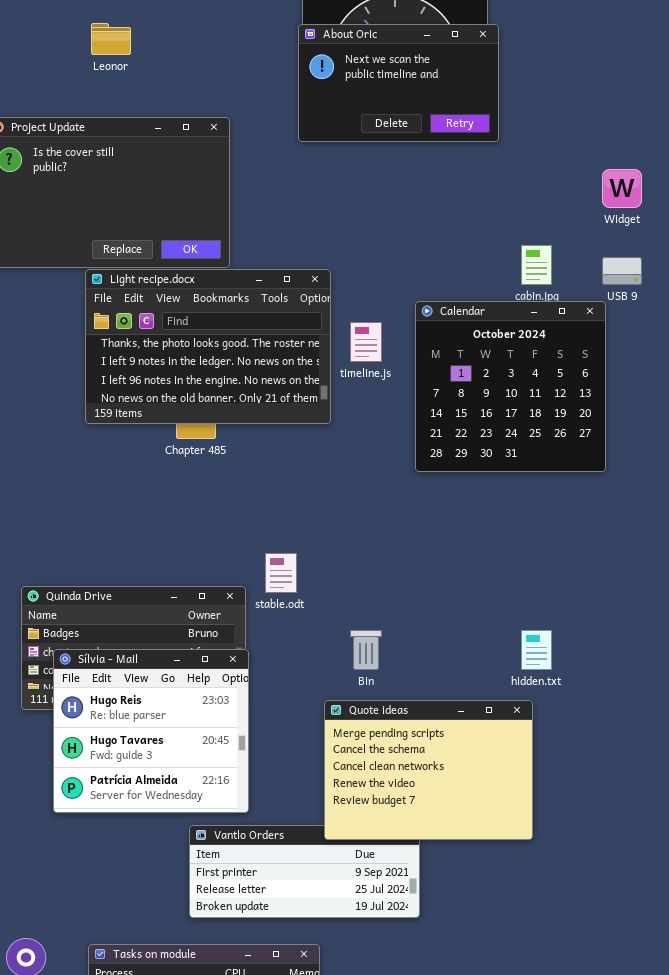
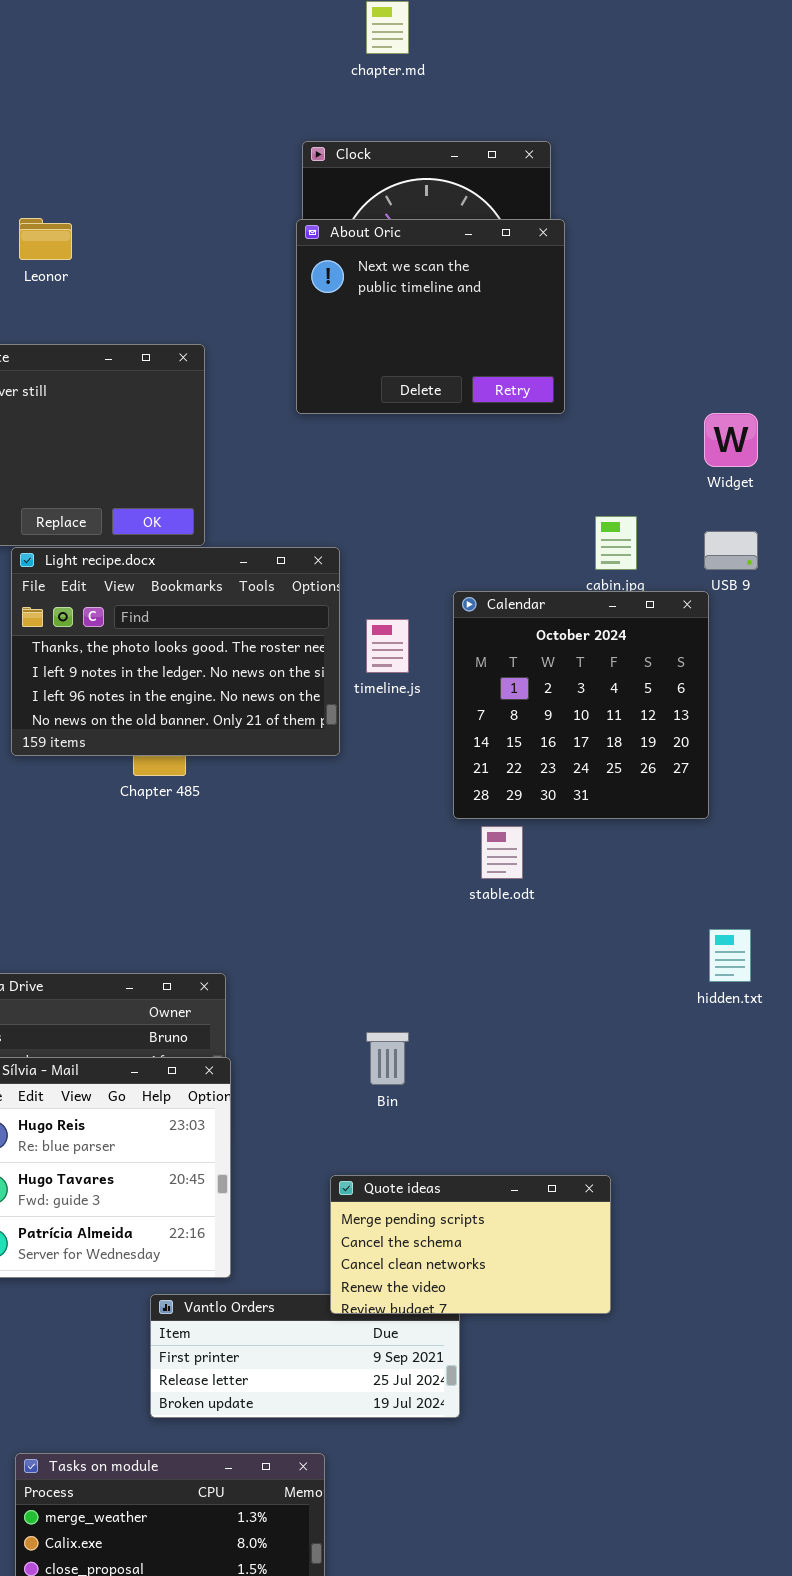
About Oric: [298,24,499,142] -> [296,219,565,414], resized
stable.odt: [265,553,297,593] -> [481,826,523,879], moved
hidden.txt: [521,630,552,670] -> [709,929,751,982], moved
Quote ideas: [324,700,533,840] -> [330,1175,611,1314], resized

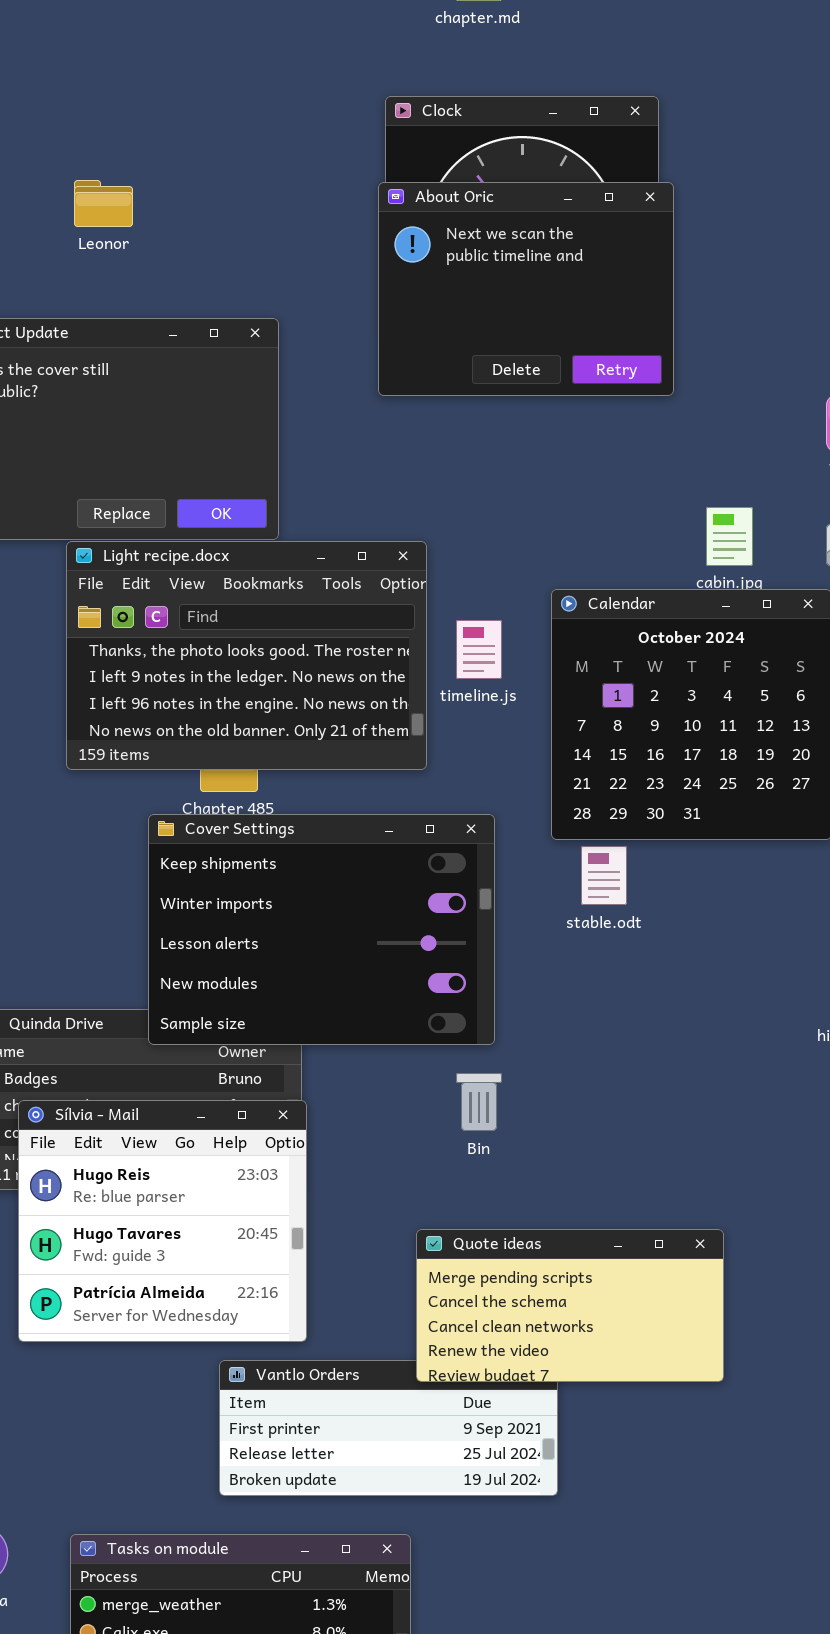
Cover Settings: none -> [148,814,495,1045], opened

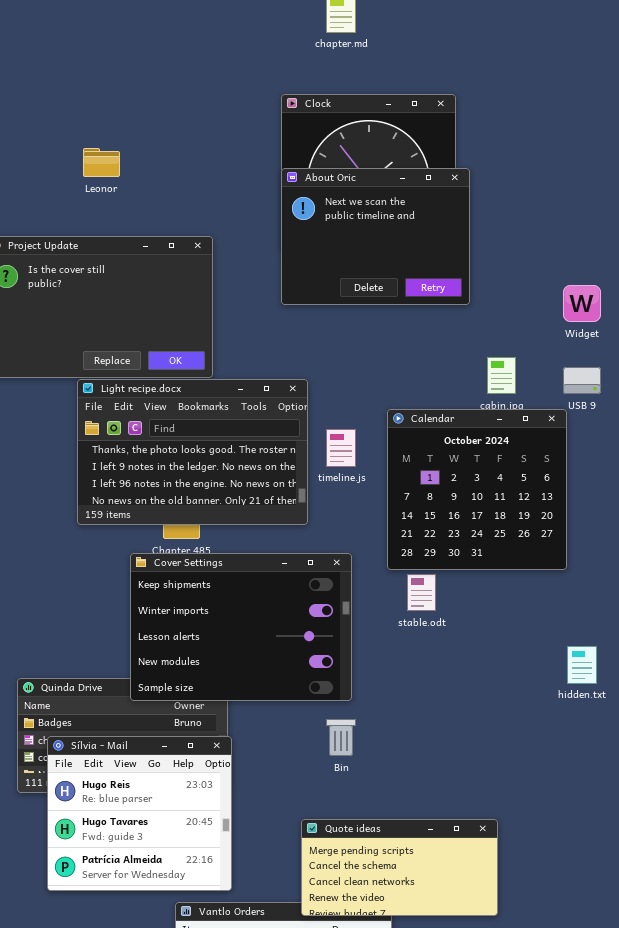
About Oric: [378,182,674,396] -> [281,168,470,305], moved

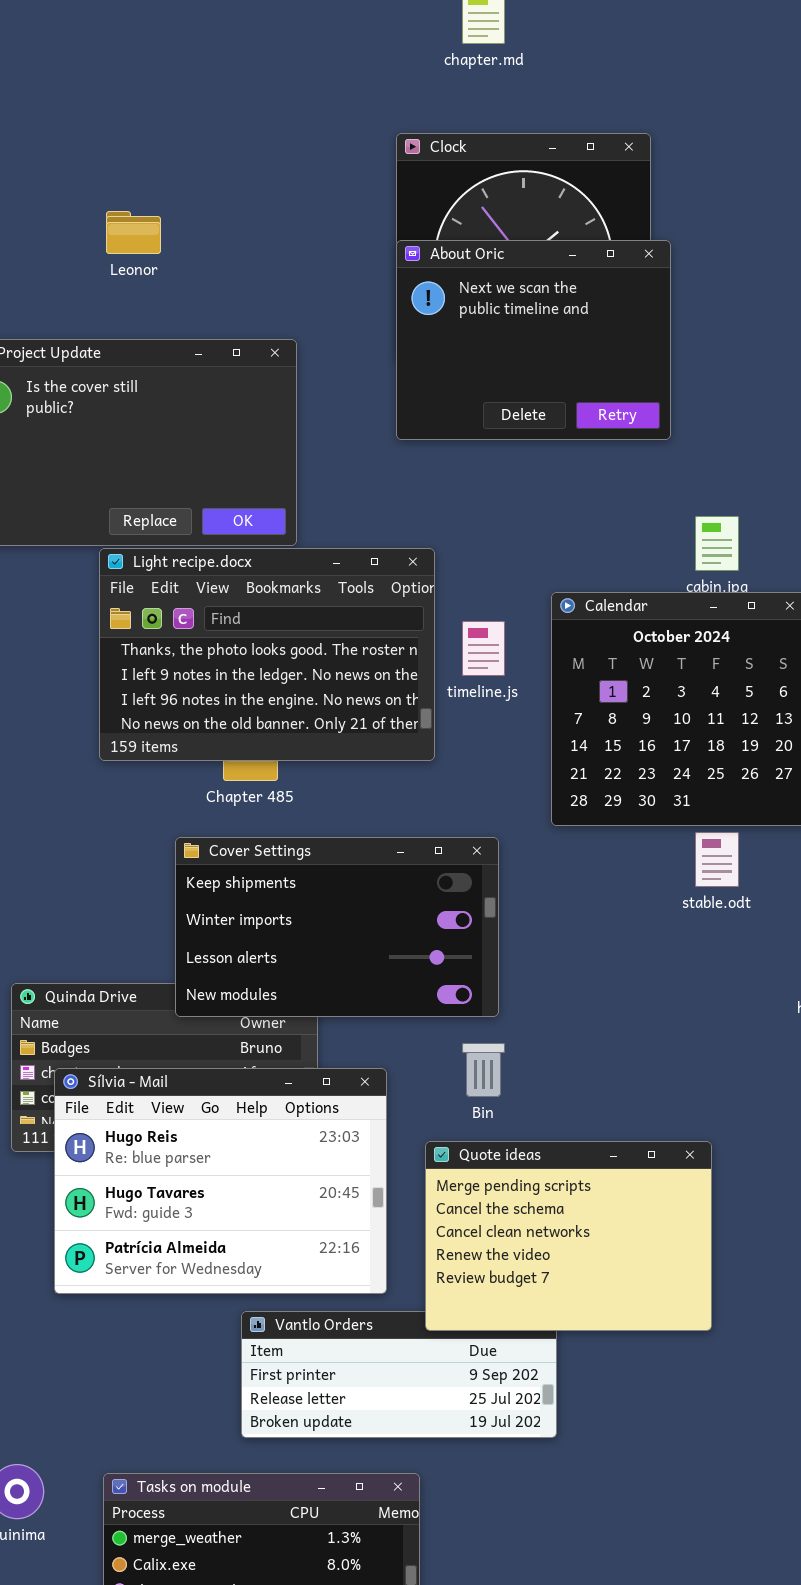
Cover Settings: [130,553,352,701] -> [175,837,499,1017], resized
stable.odt: [407,574,436,611] -> [695,832,739,887], moved
Sílvia - Mail: [47,736,232,891] -> [54,1068,387,1294], resized
Quote ideas: [301,819,498,916] -> [425,1141,712,1331], resized

